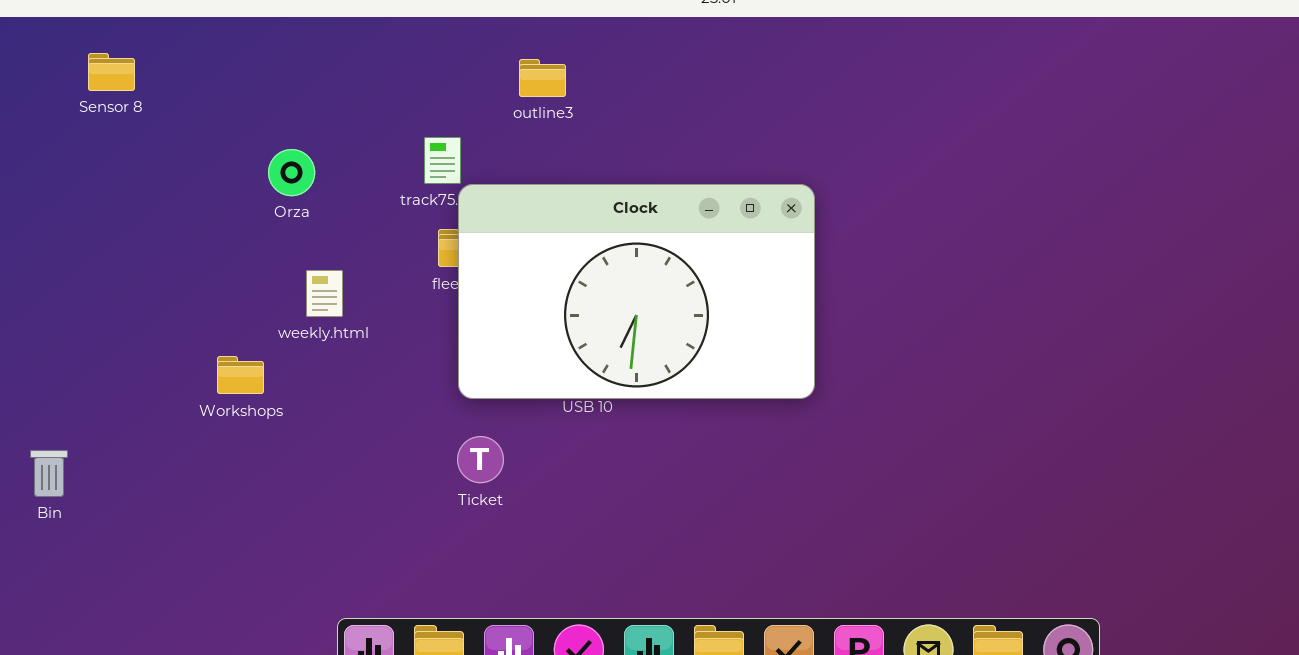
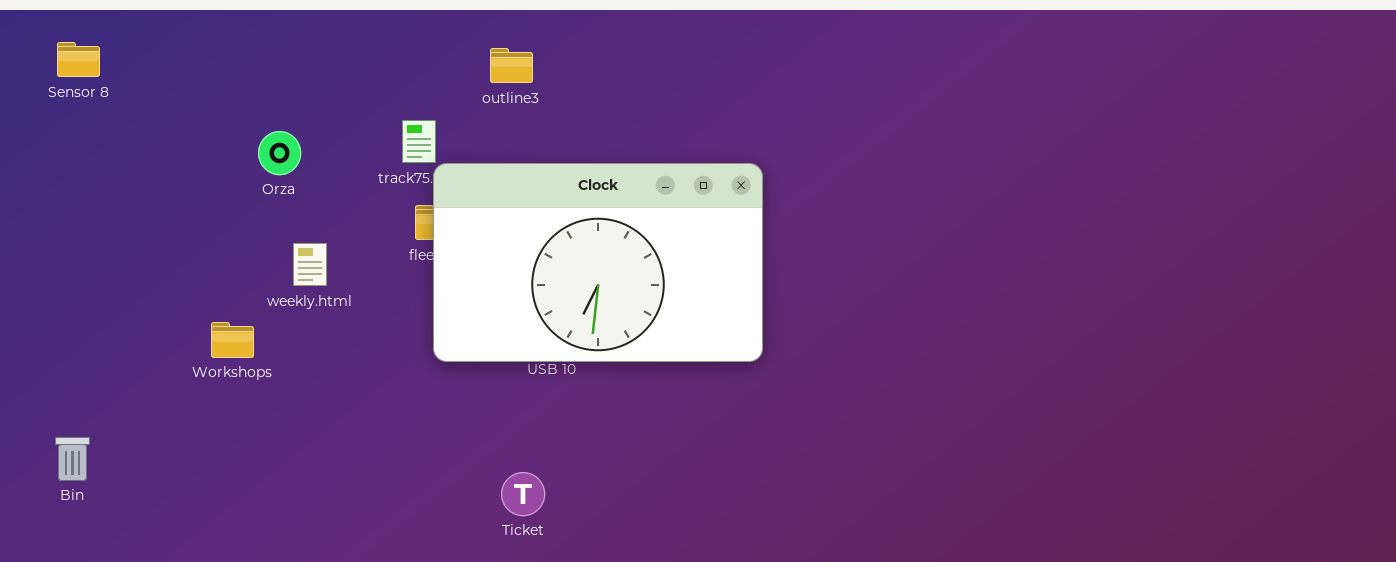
Sensor 8: [88,53,135,91] -> [57,42,100,77], moved
Ticket: [457,436,504,483] -> [501,472,545,516], moved
Bin: [30,450,68,497] -> [55,437,90,481], moved

